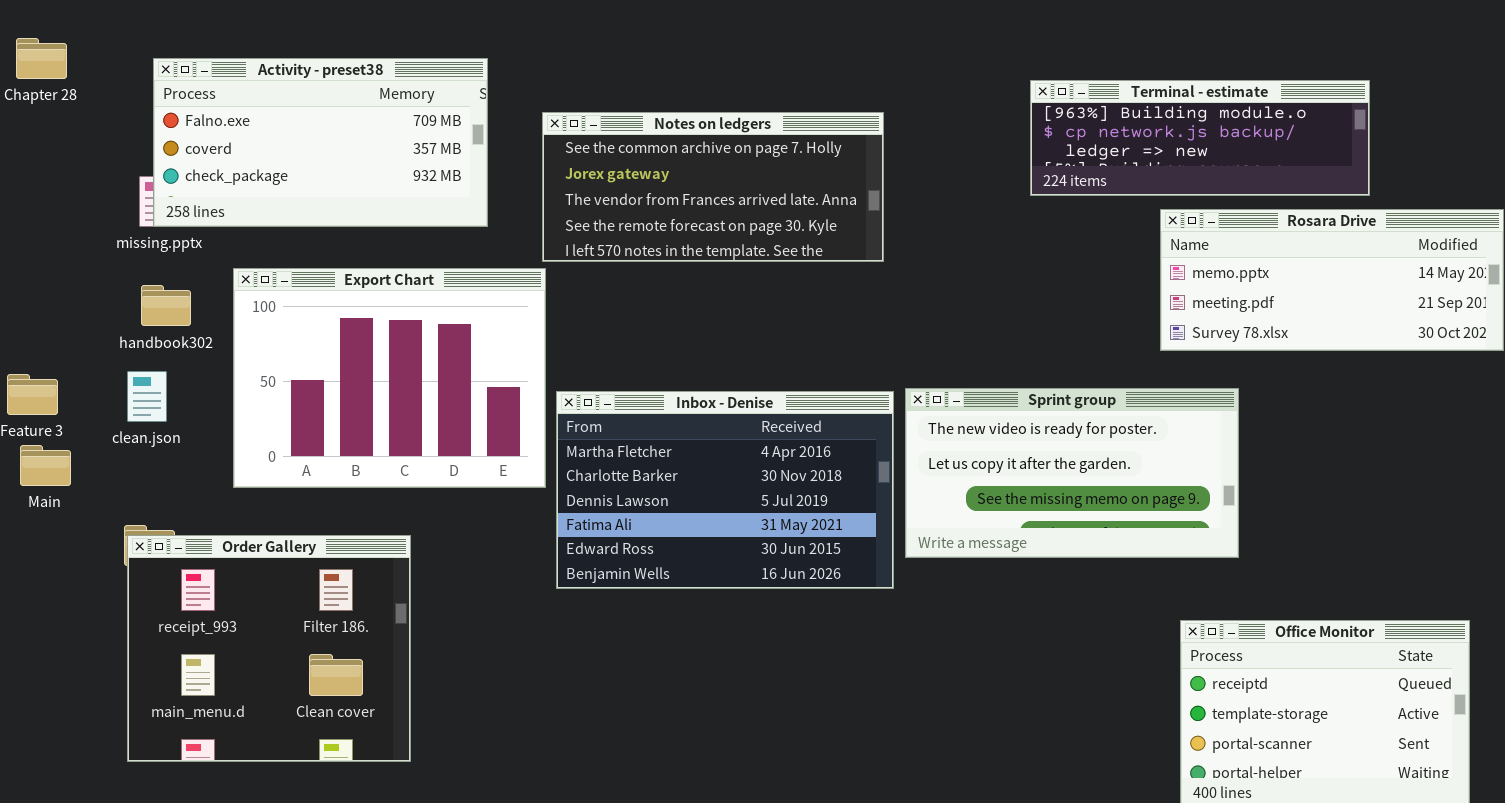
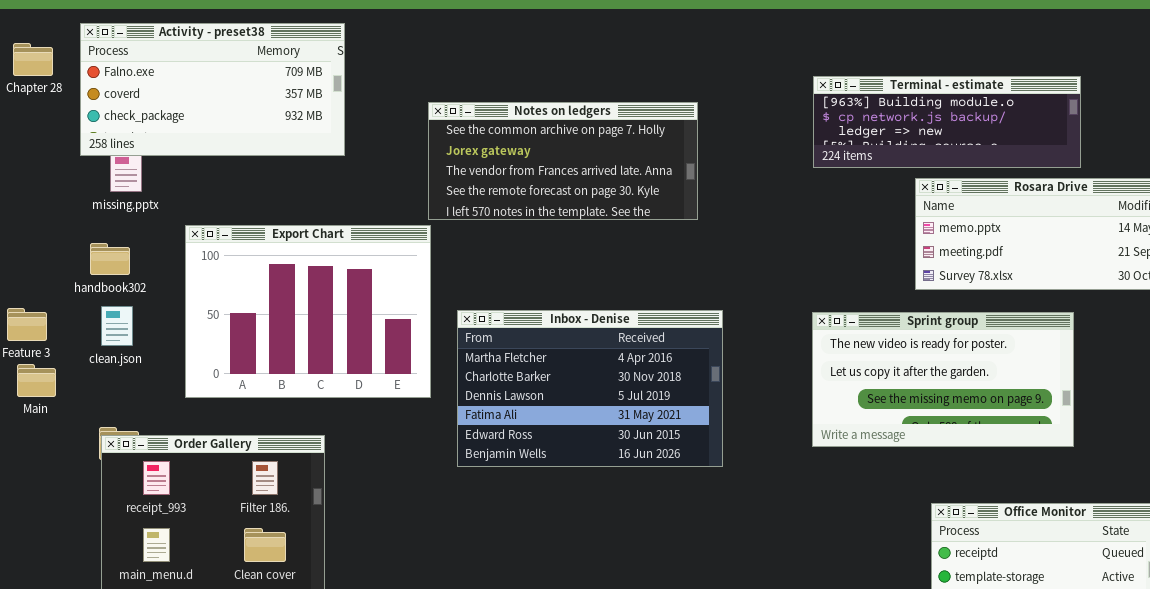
Activity - preset38: [153,58,488,227] -> [80,23,345,156], moved
handbook302: [141,285,191,326] -> [90,243,130,275], moved
Sprint group: [905,388,1239,558] -> [812,312,1074,447], moved
Inbox - Denise: [556,391,894,589] -> [457,310,723,467], moved

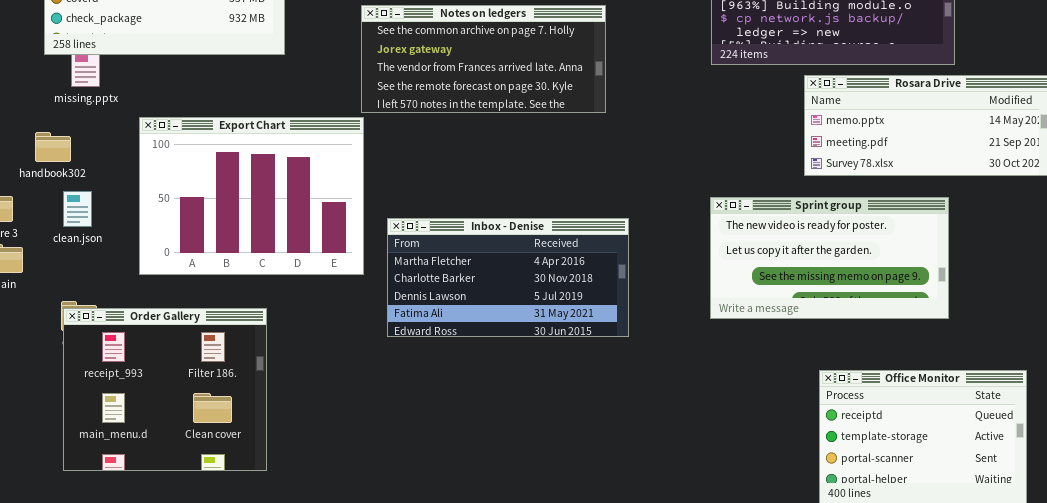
handbook302: [90,243,130,275] -> [35,132,71,162], moved
Inbox - Denise: [457,310,723,467] -> [387,218,629,337], resized

